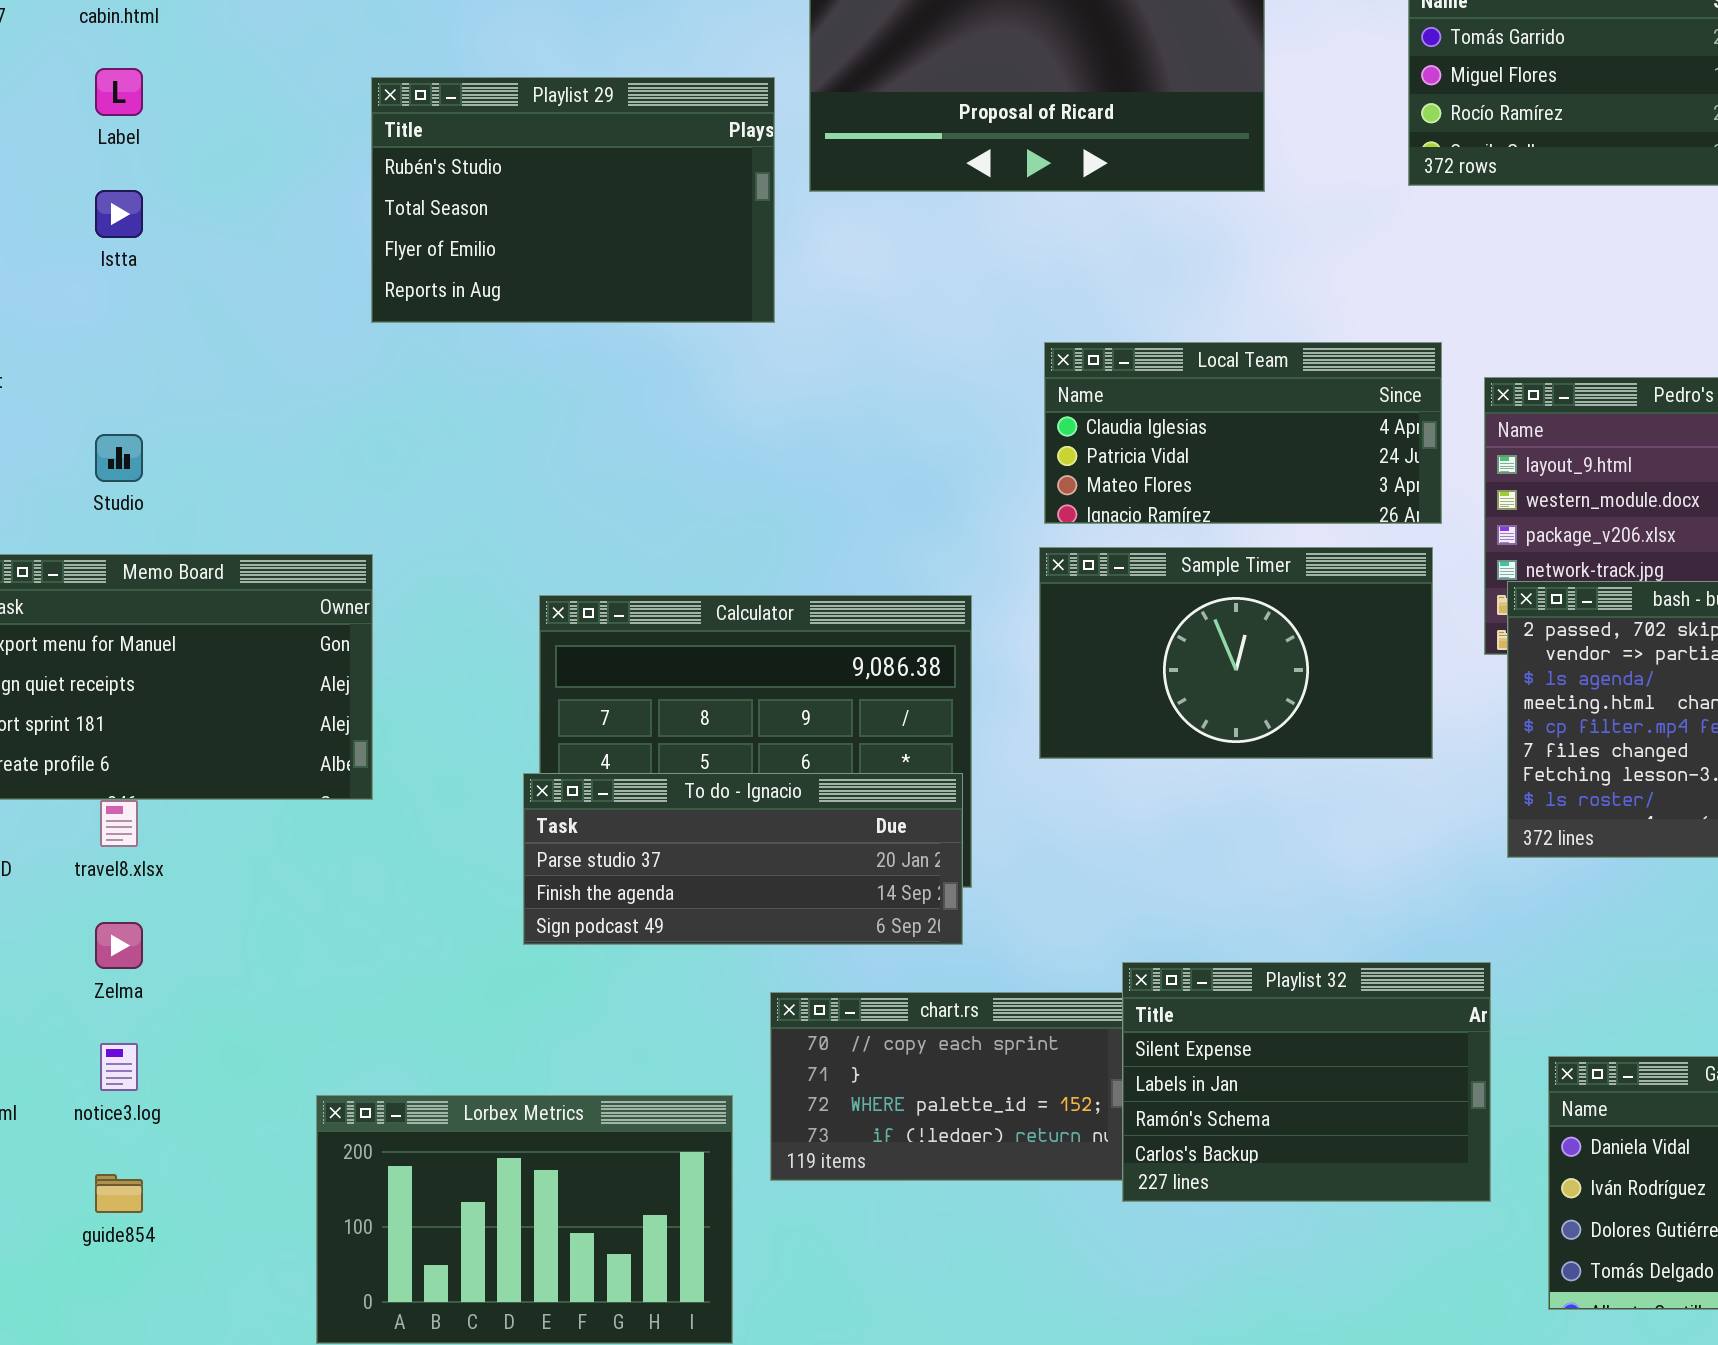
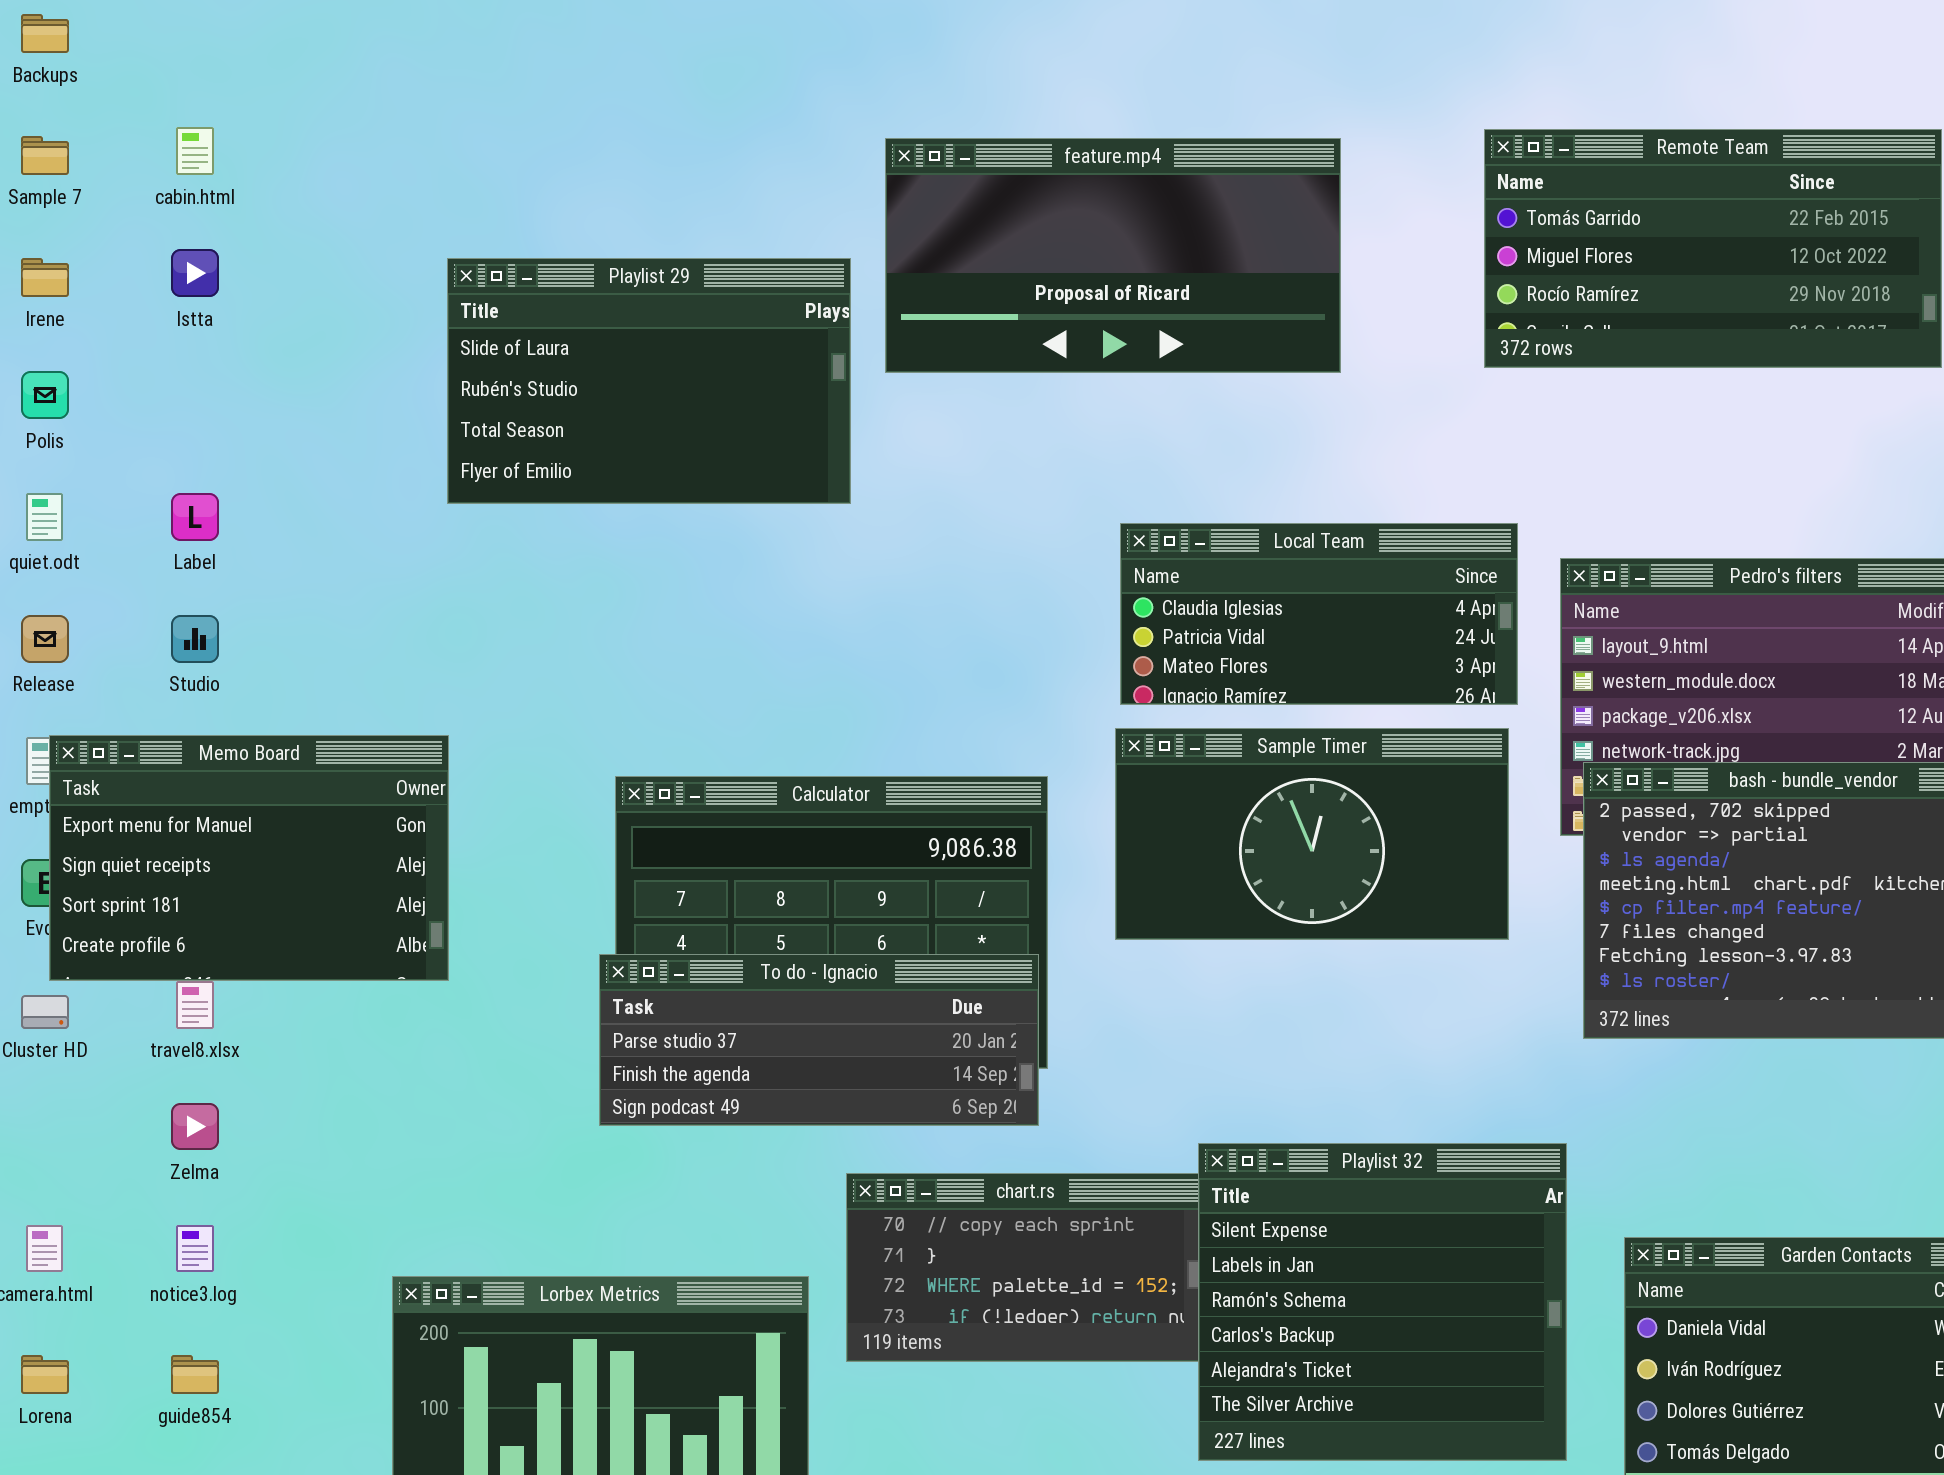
Label: [95,68,143,116] -> [171,493,219,541], moved
Playlist 29: [371,77,775,323] -> [447,258,851,504], scrolled up 1 row
Istta: [95,190,143,238] -> [171,249,219,297], moved
Playlist 32: [1122,962,1491,1202] -> [1198,1143,1567,1461], resized

